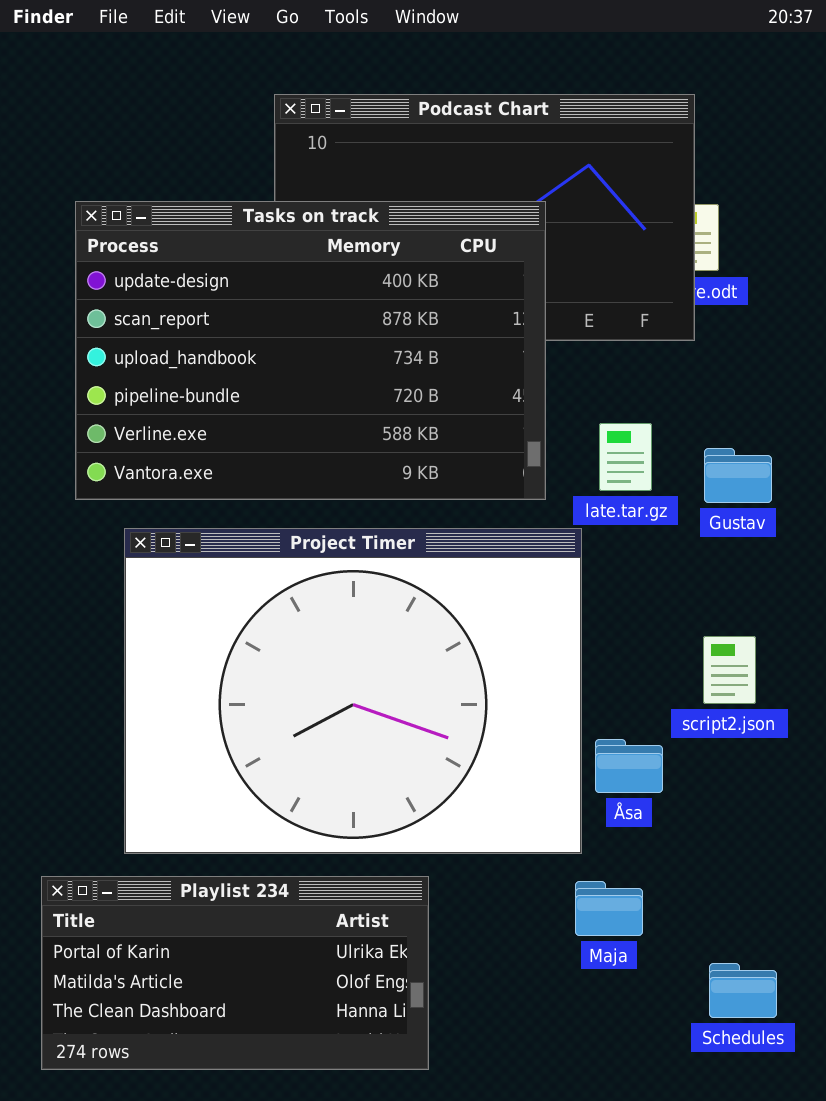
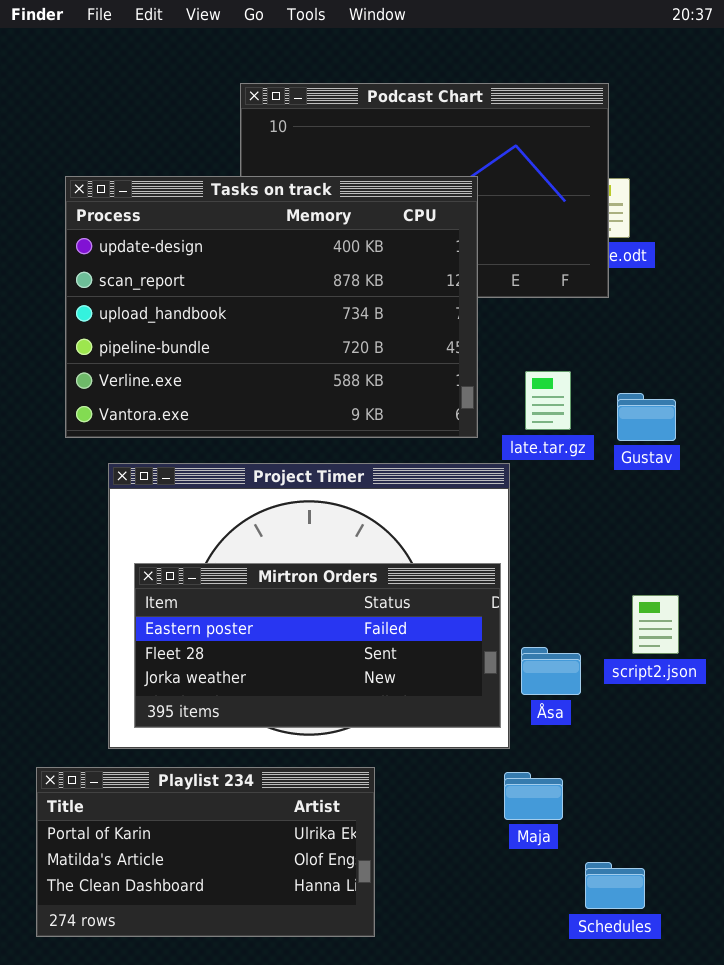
script2.json: [703,636,756,704] -> [632,595,679,654], moved
Mirtron Orders: none -> [134,563,501,728], opened
Schedules: [709,963,777,1018] -> [585,862,645,909], moved

